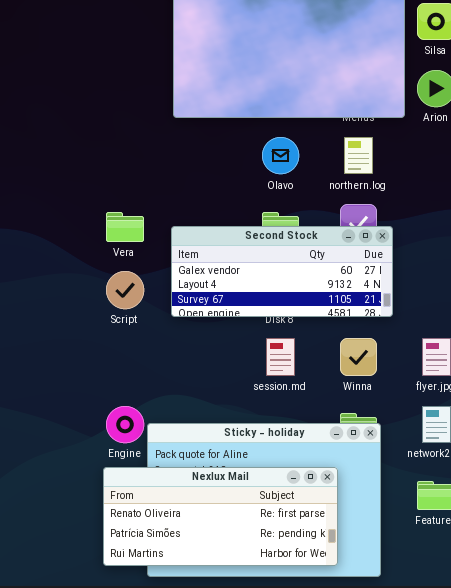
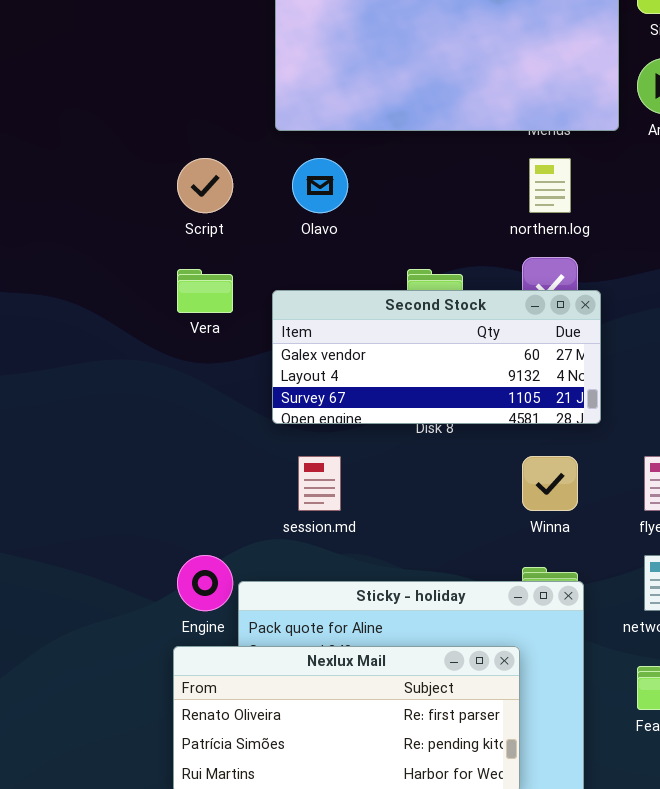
Olavo: [262,137,299,174] -> [292,158,348,213], moved
Script: [106,271,144,309] -> [177,158,233,213], moved
session.md: [266,338,295,376] -> [298,456,341,511], moved

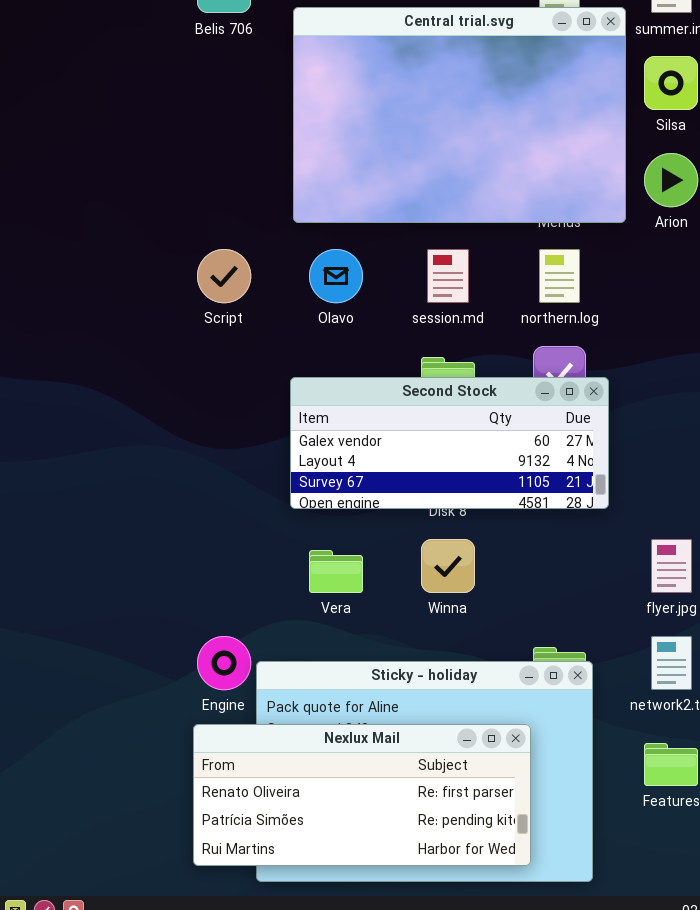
Vera: [177,269,233,313] -> [309,550,363,593], moved
session.md: [298,456,341,511] -> [427,249,469,303], moved
Winna: [522,456,578,511] -> [421,539,475,593], moved

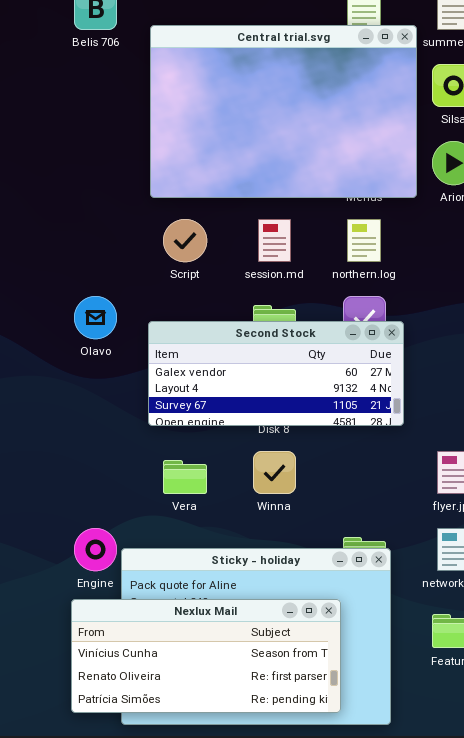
Script: [197,249,251,303] -> [163,219,207,262], moved
Olavo: [309,249,363,303] -> [74,296,117,339], moved
Nexlux Mail: [193,724,531,866] -> [71,599,341,713], scrolled up 1 row

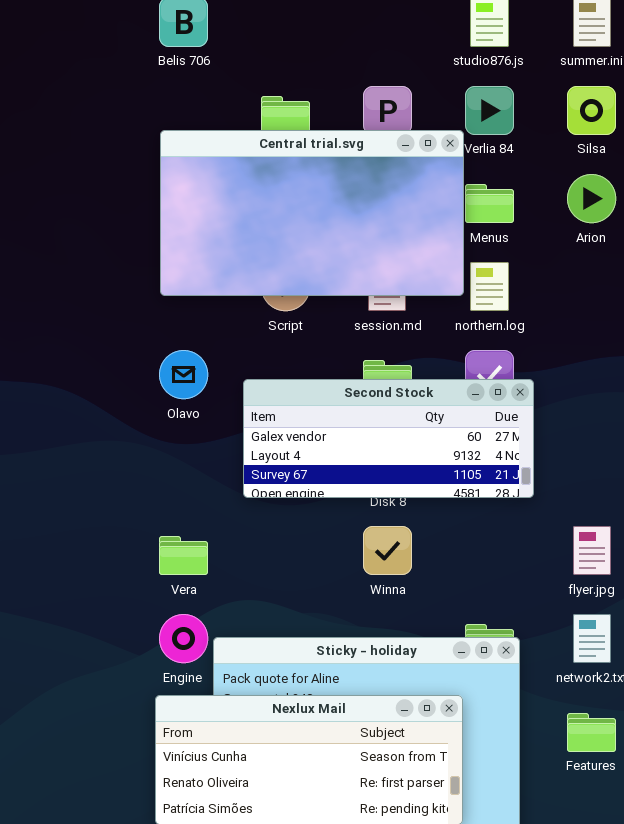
Central trial.svg: [150,25,417,198] -> [160,130,464,296], moved, resized
Vera: [163,460,207,494] -> [159,536,208,575], moved

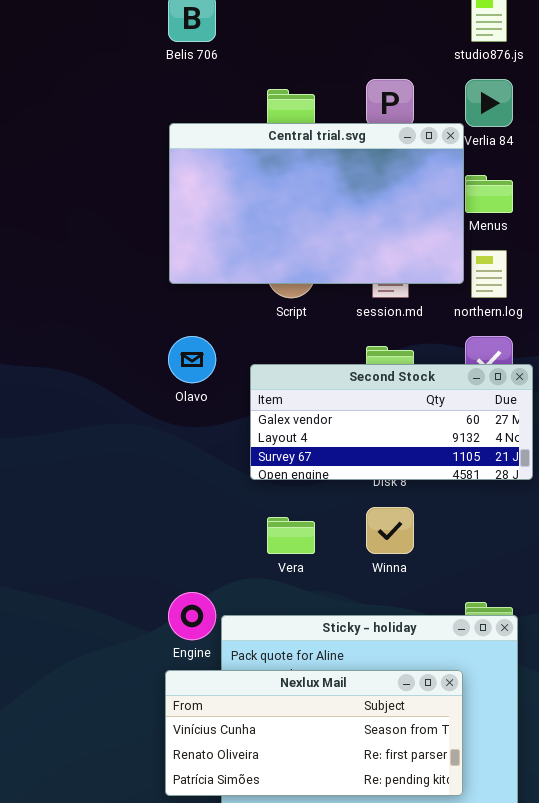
Vera: [159,536,208,575] -> [267,517,315,554], moved

